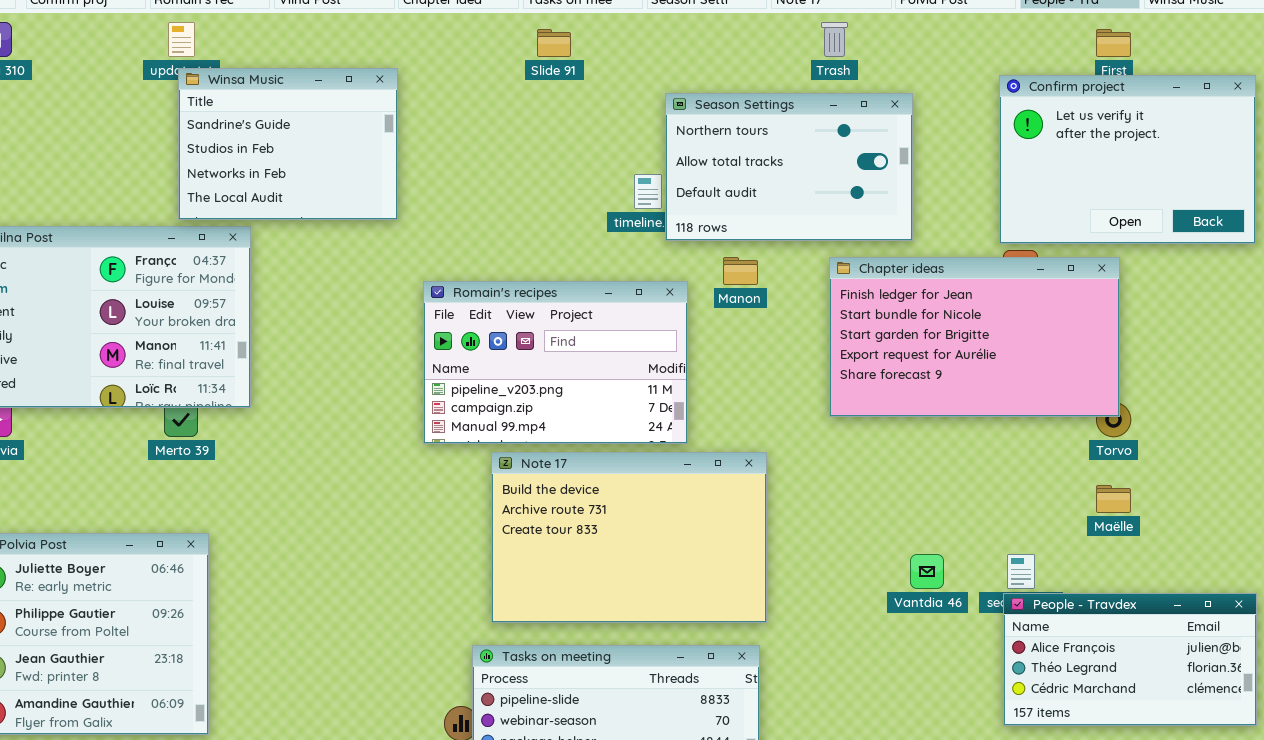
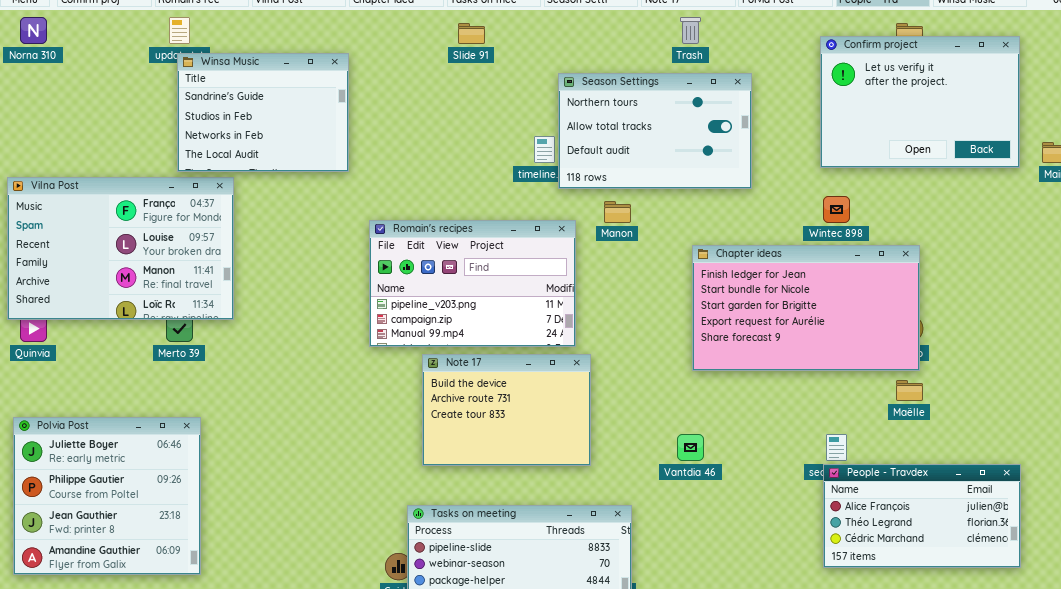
Confirm project: [999,75,1256,244] -> [820,36,1020,168], moved
Chapter ideas: [829,257,1120,417] -> [692,245,920,371], moved
Note 17: [491,452,767,623] -> [422,354,591,466], resized
Vantdia 46: [910,554,944,589] -> [677,434,704,461], moved

